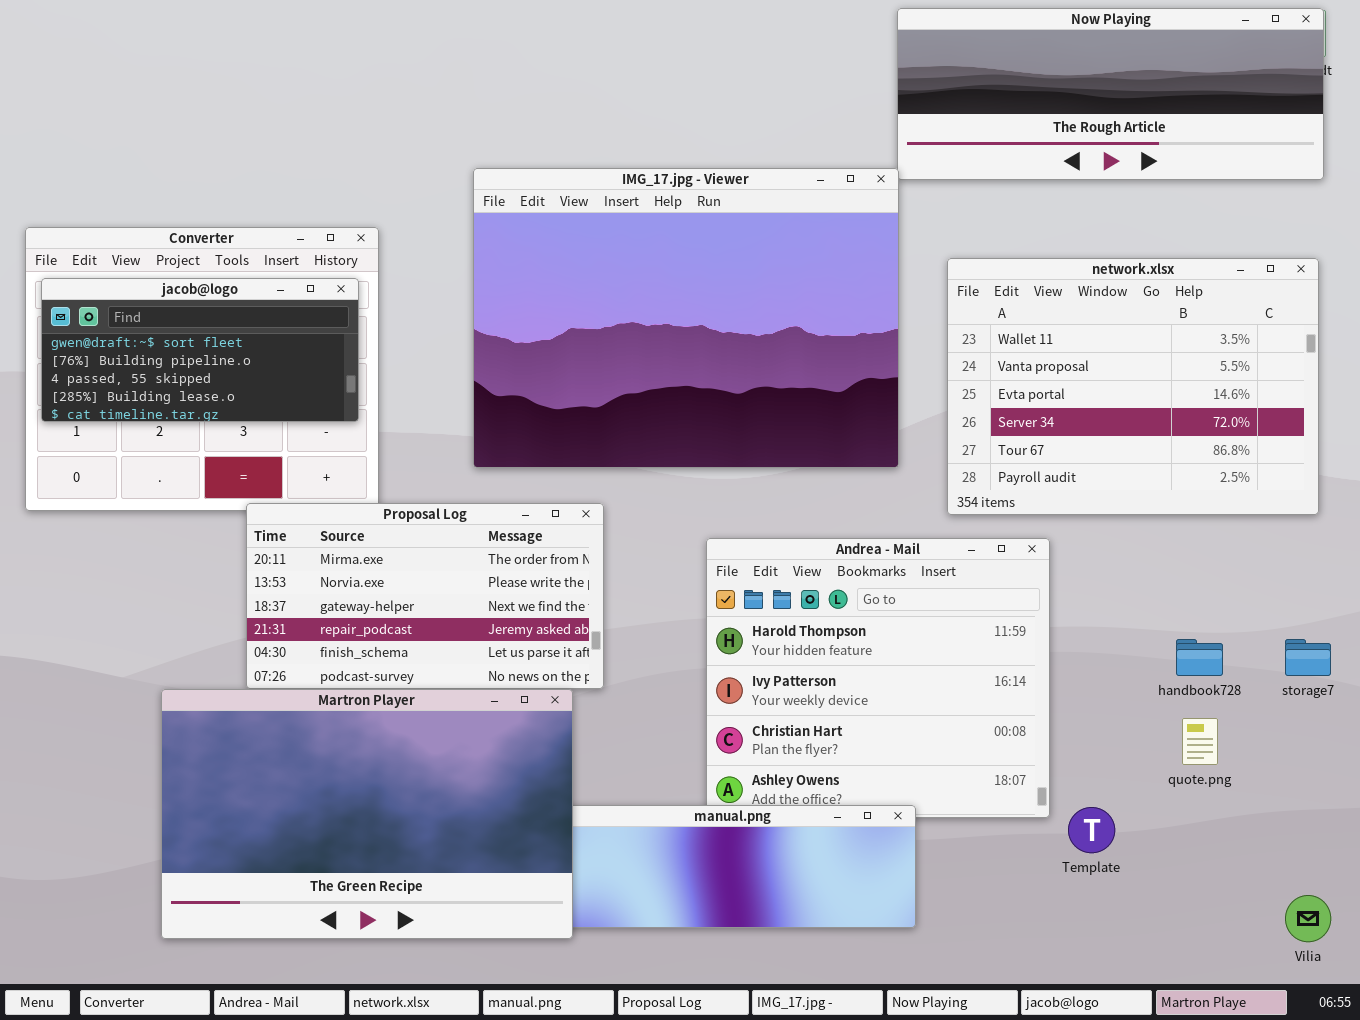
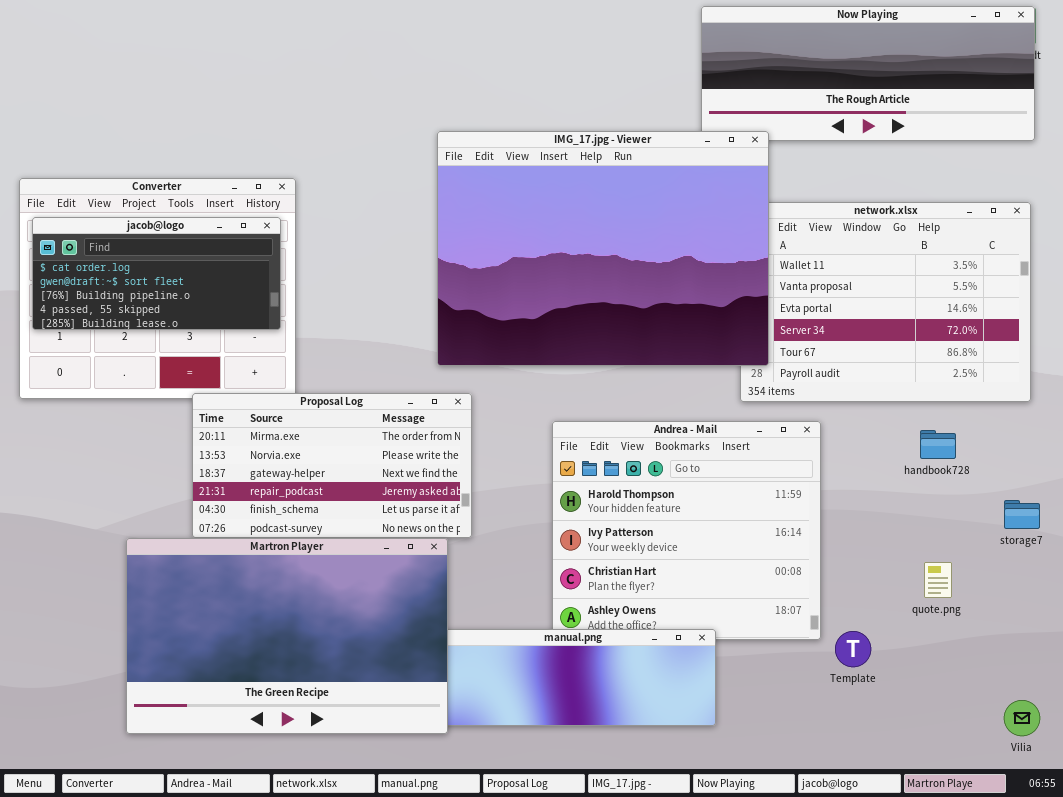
IMG_17.jpg - Viewer: [473,168,899,468] -> [437,131,769,366], moved
jacob@logo: [41,278,359,422] -> [32,217,281,330], scrolled up 1 row
handbook728: [1176,639,1223,676] -> [920,430,956,459], moved

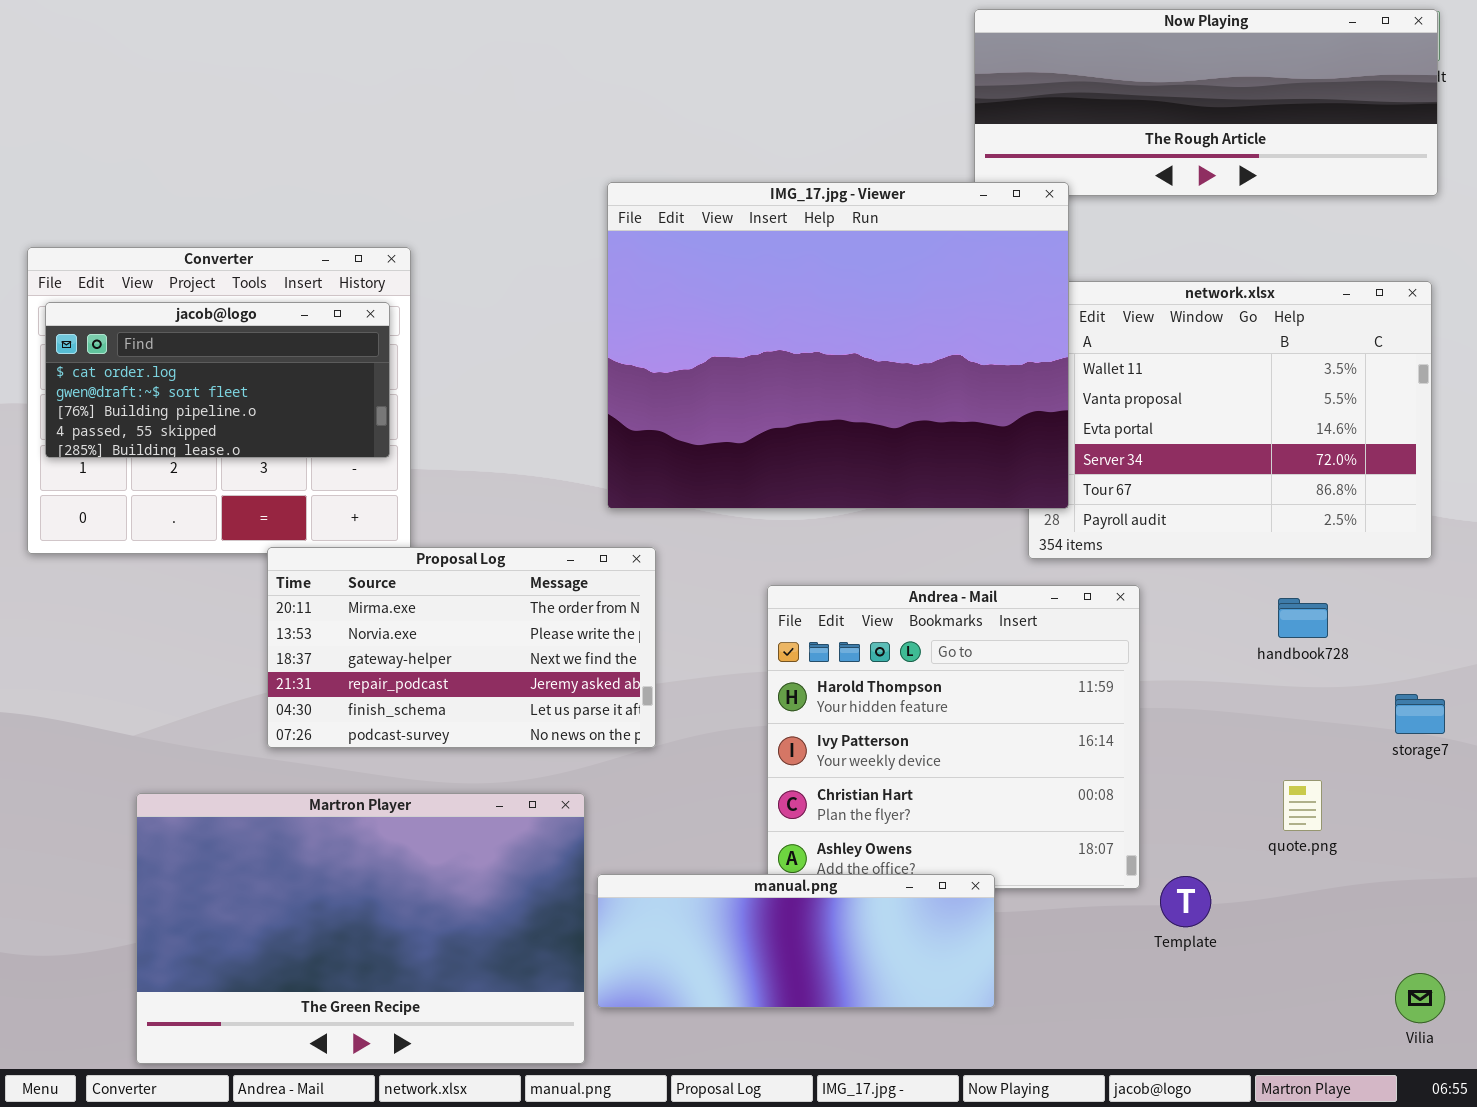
Martron Player: [126,538,448,734] -> [136,793,585,1064], moved

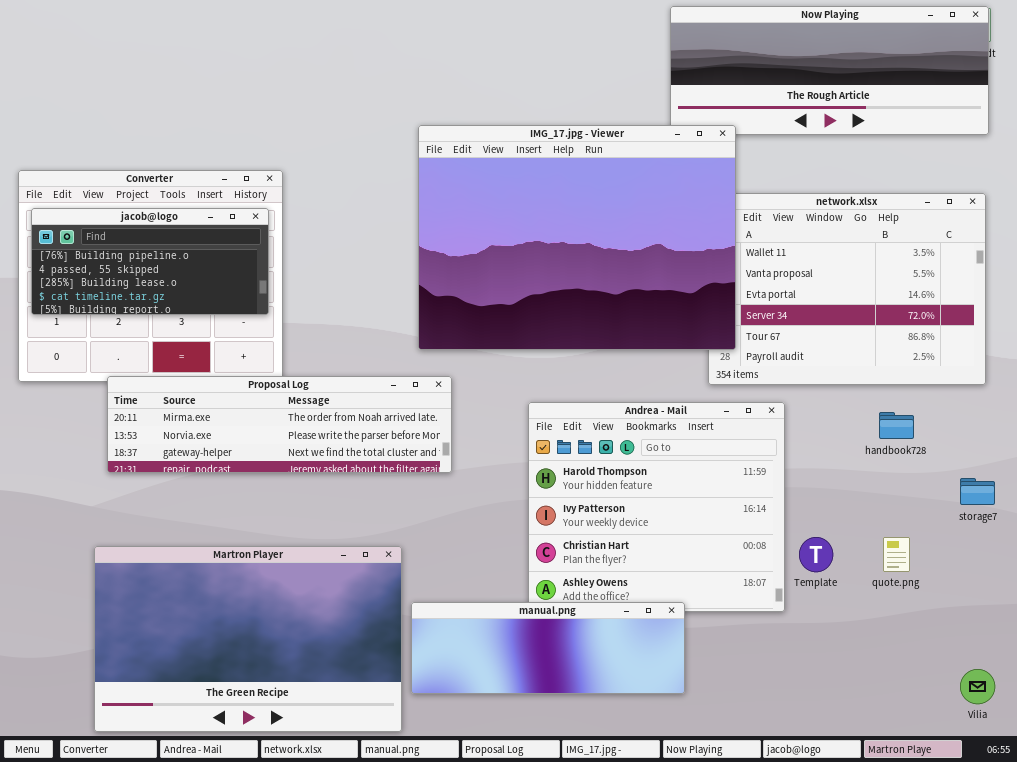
jacob@logo: [45,302,390,458] -> [31,208,269,315], scrolled down 2 rows
Proposal Log: [267,547,656,748] -> [107,376,452,473], resized
Template: [1160,876,1211,927] -> [799,537,833,572], moved

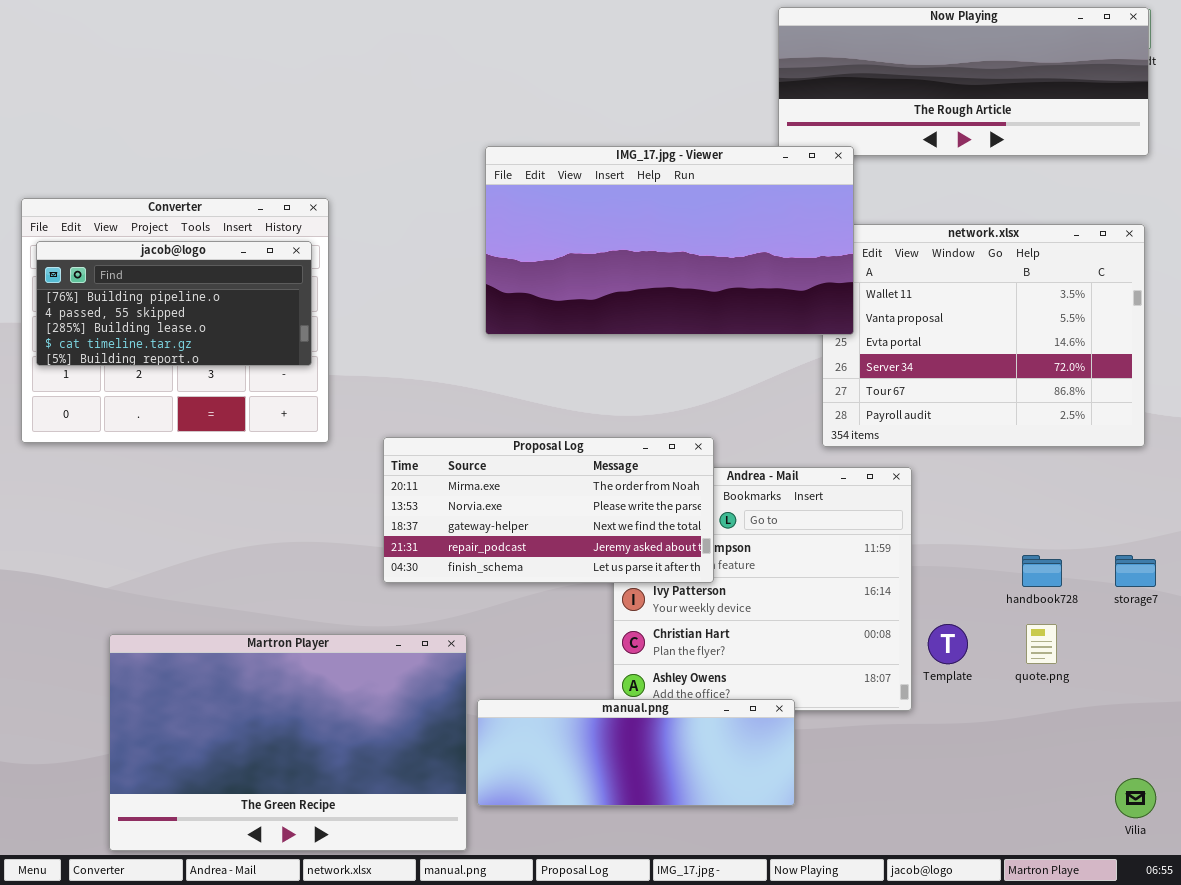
IMG_17.jpg - Viewer: [418,125,736,350] -> [485,146,854,335], resized
Proposal Log: [107,376,452,473] -> [383,437,714,583], moved, resized
handbook728: [879,412,914,439] -> [1022,555,1062,587], moved

